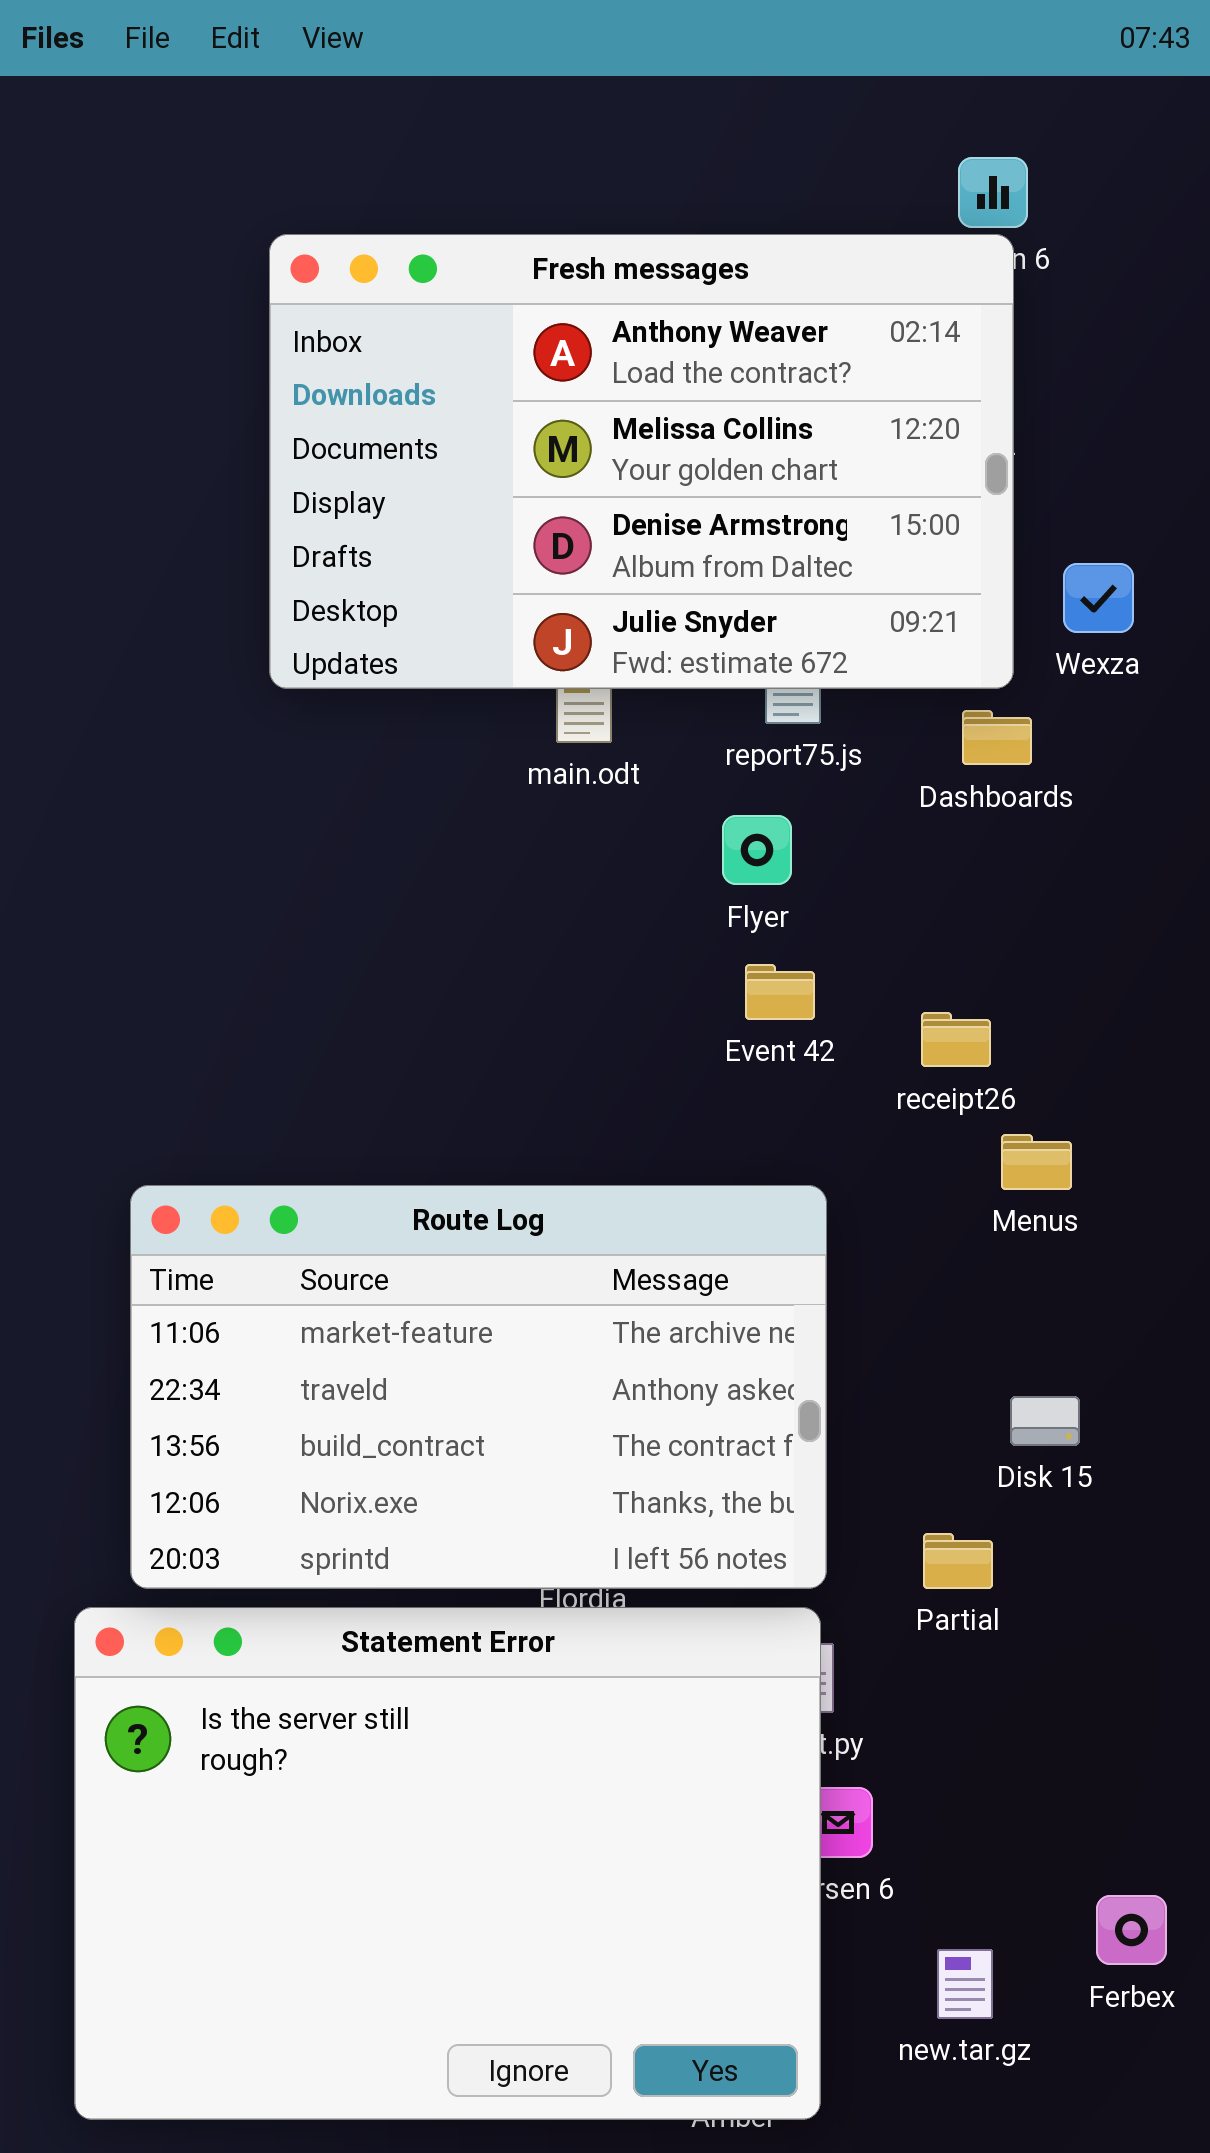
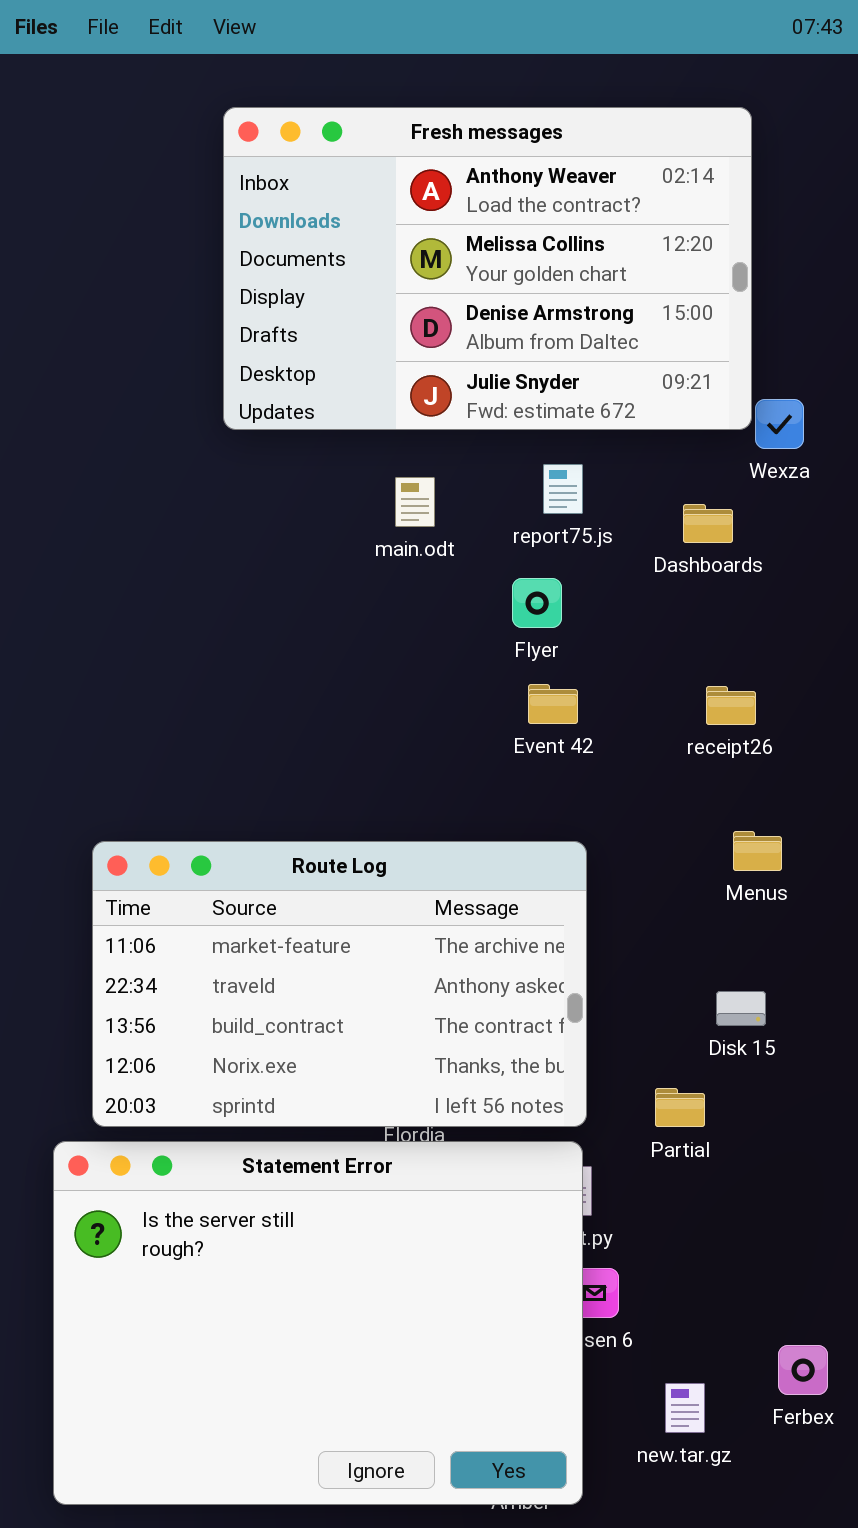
Fresh messages: [269,234,1014,689] -> [223,107,752,430], moved
receipt26: [921,1012,991,1067] -> [706,686,756,725], moved
Menus: [1001,1134,1072,1190] -> [733,831,782,871], moved

